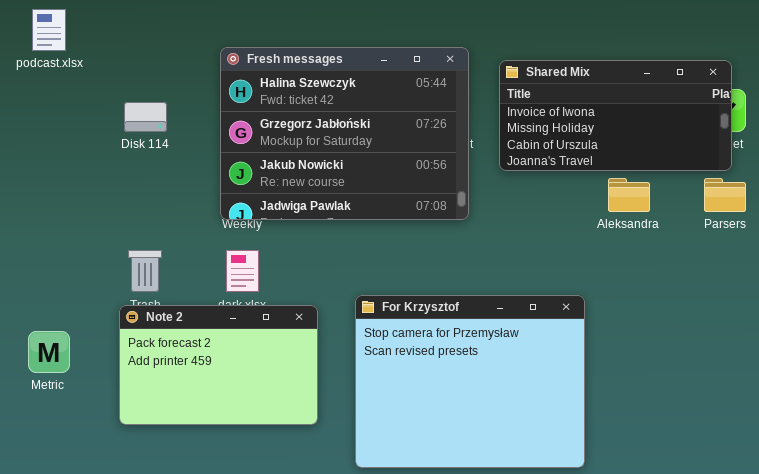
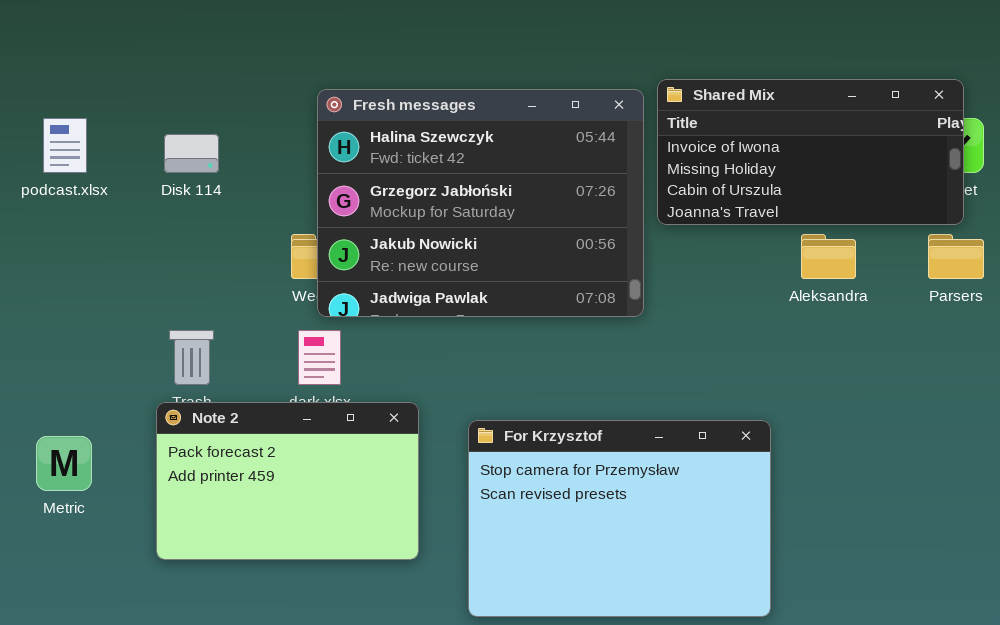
podcast.xlsx: [32,9,66,51] -> [43,118,87,173], moved
Fresh messages: [220,47,469,220] -> [317,89,644,317], moved
For Krzysztof: [355,295,585,468] -> [468,420,771,617], resized

